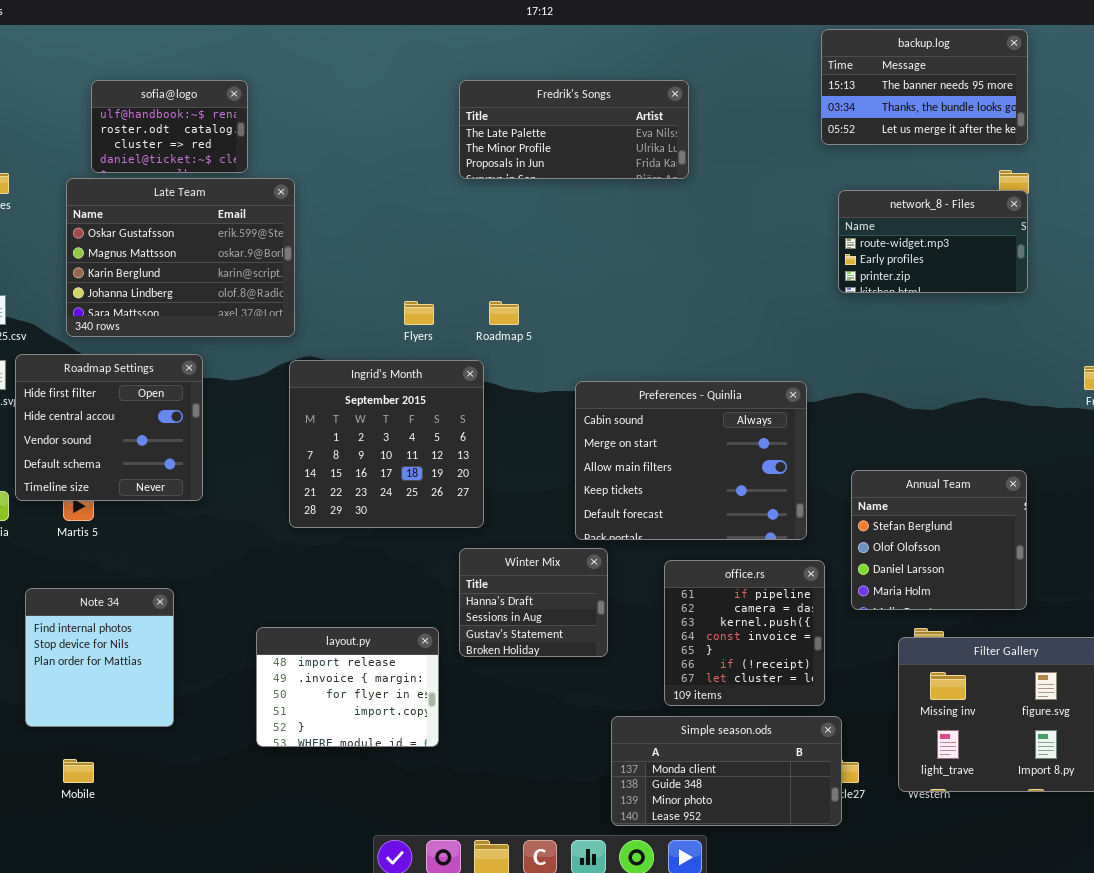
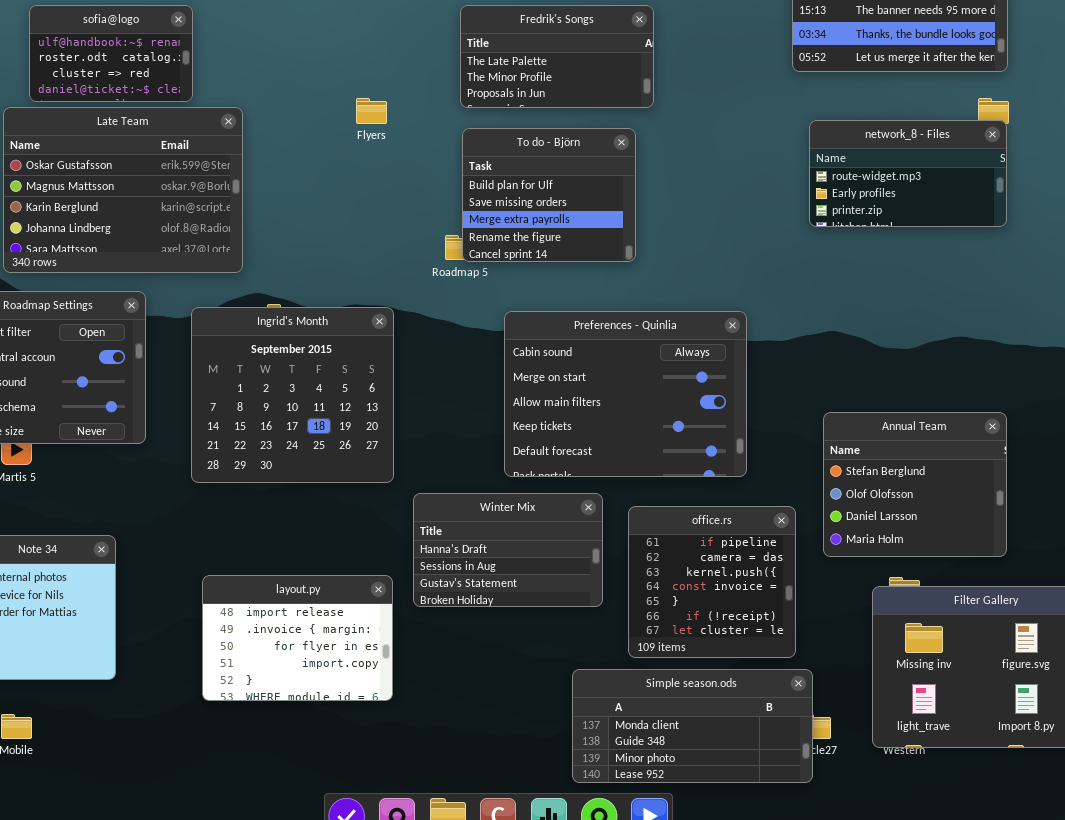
Fredrik's Songs: [459,80,689,179] -> [460,5,654,108], resized
To do - Björn: none -> [462,128,636,262], opened
Flyers: [404,301,434,325] -> [356,98,387,124], moved
Ingrid's Month: [289,360,484,528] -> [191,307,394,483], moved
Preferences - Quinlia: [575,381,807,540] -> [504,311,747,477], moved
Winter Mix: [459,548,608,657] -> [413,493,603,607], resized

